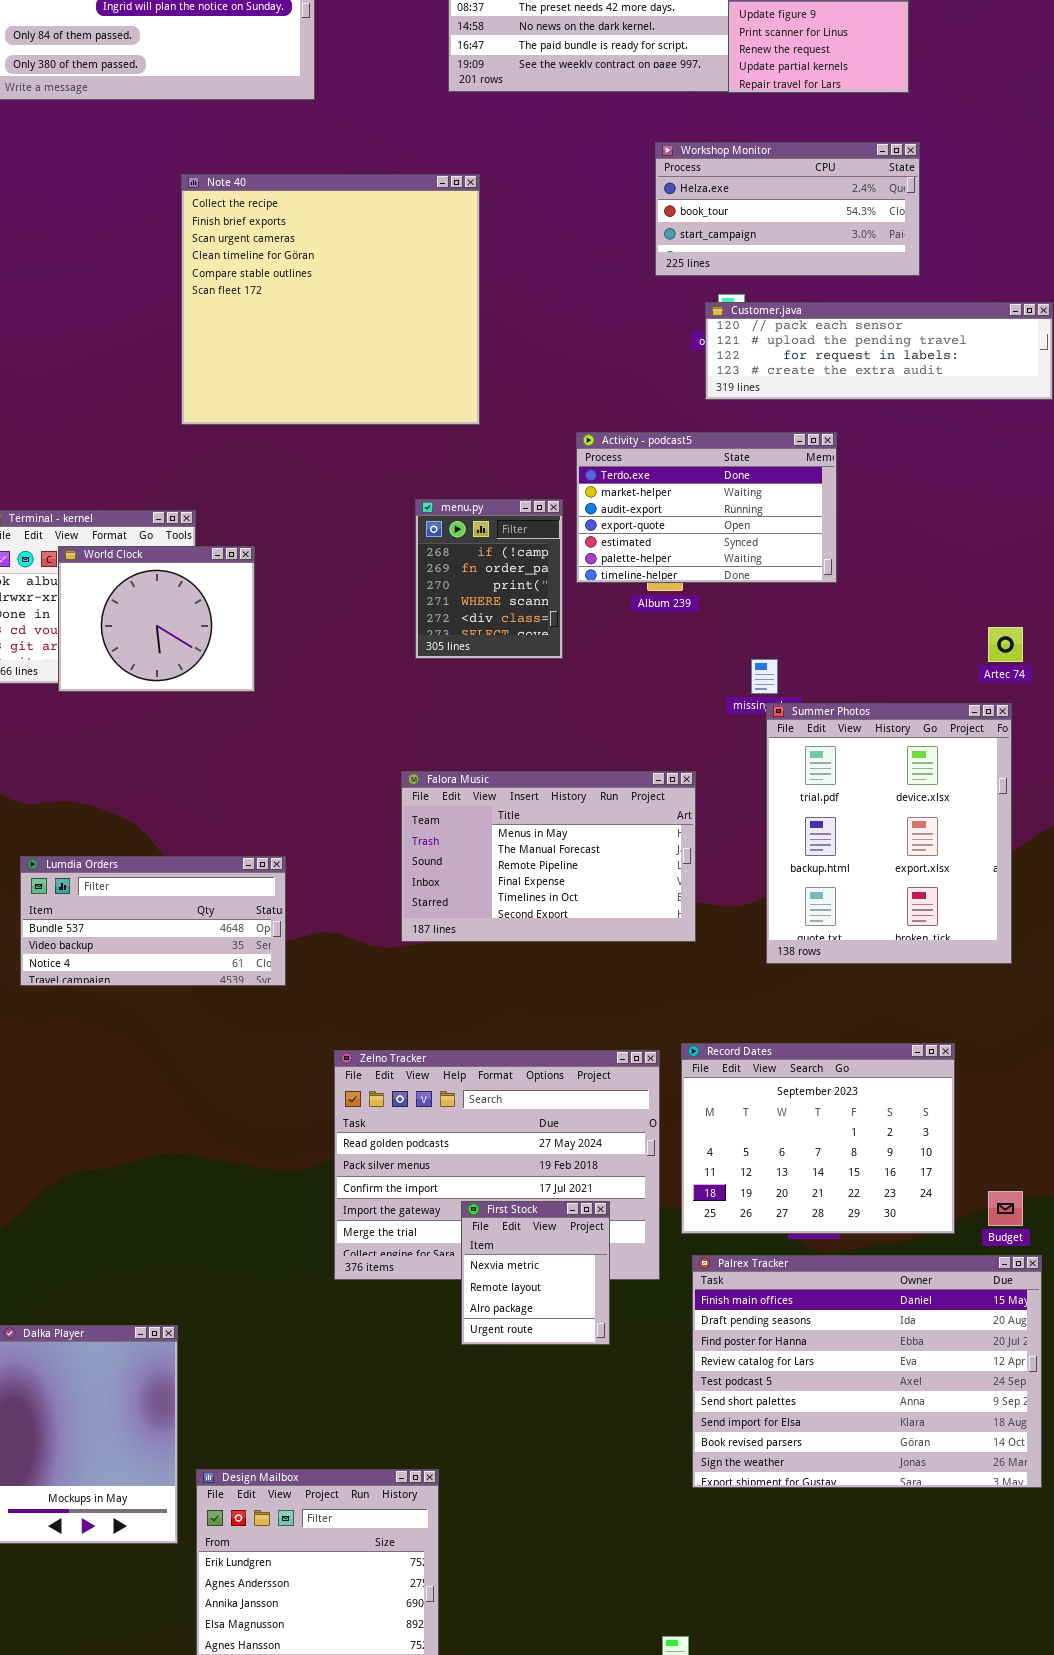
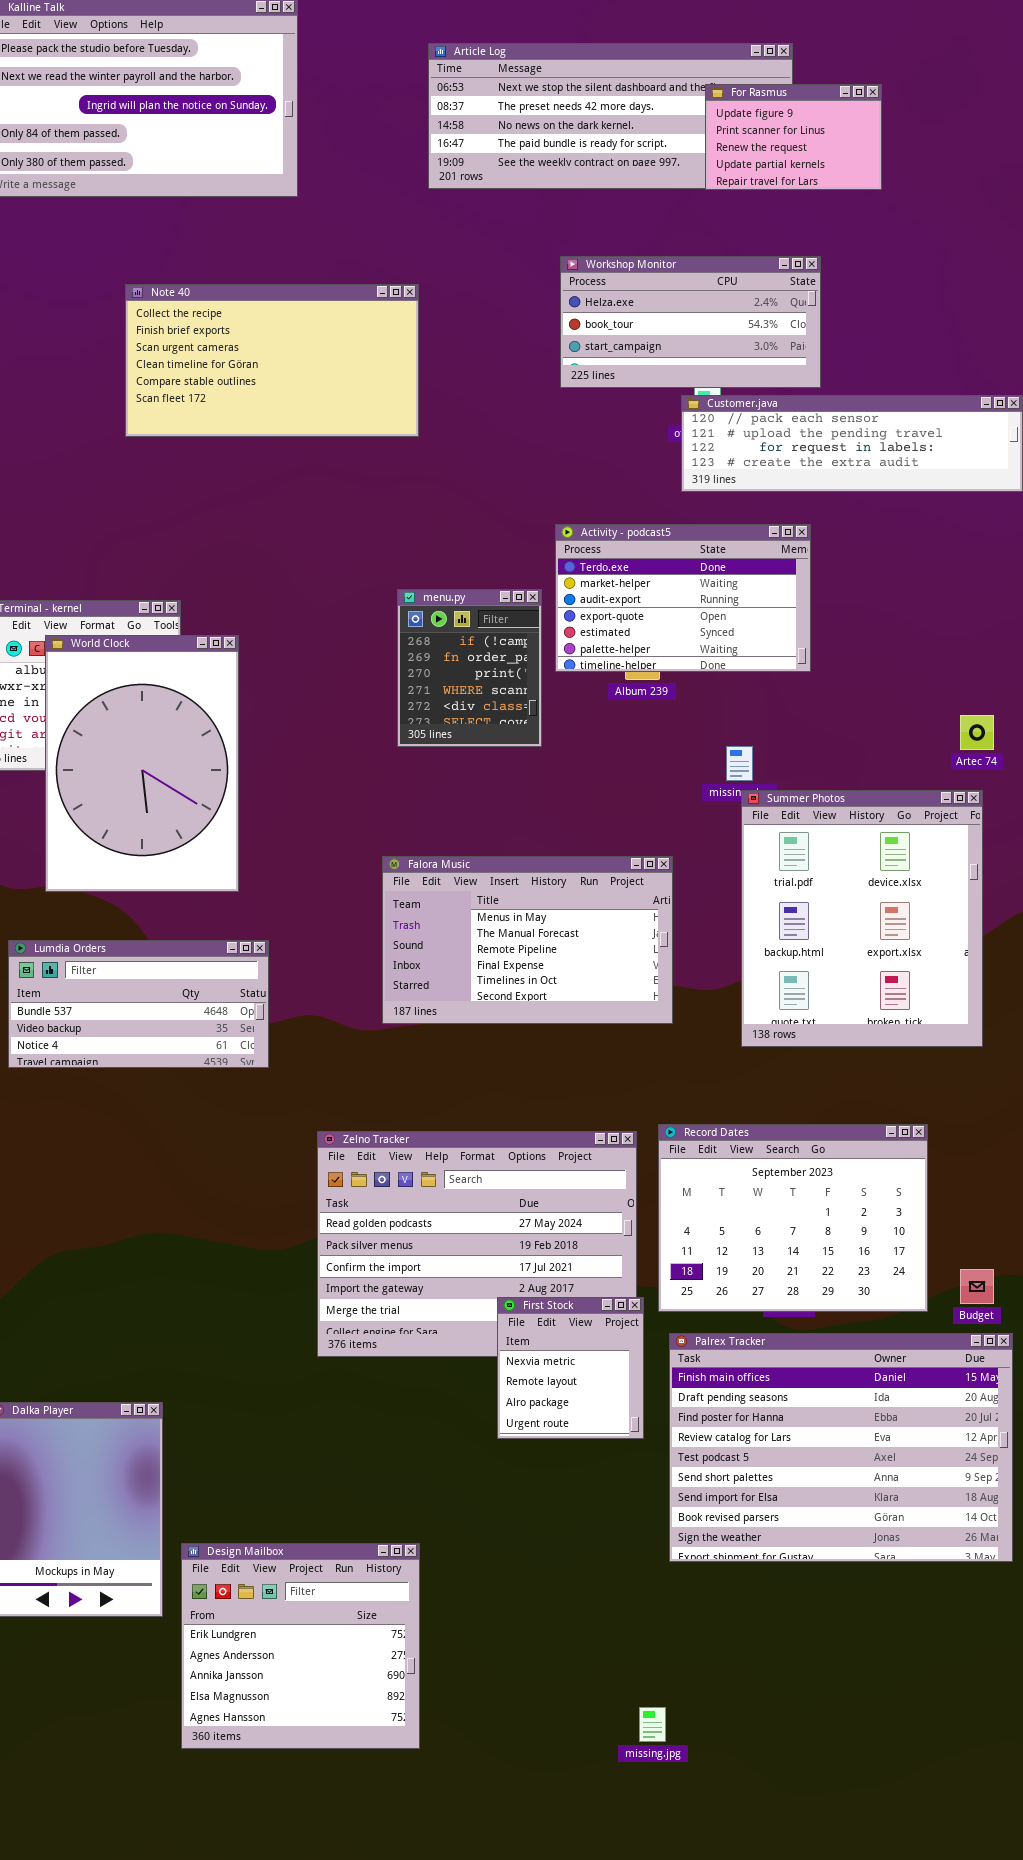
Workshop Monitor: [655,142,920,276] -> [560,256,821,388], moved
Note 40: [181,174,480,425] -> [125,284,419,437], moved, resized
World Clock: [58,546,255,692] -> [45,635,239,892], resized
First Stock: [461,1201,610,1345] -> [497,1297,644,1439], moved

